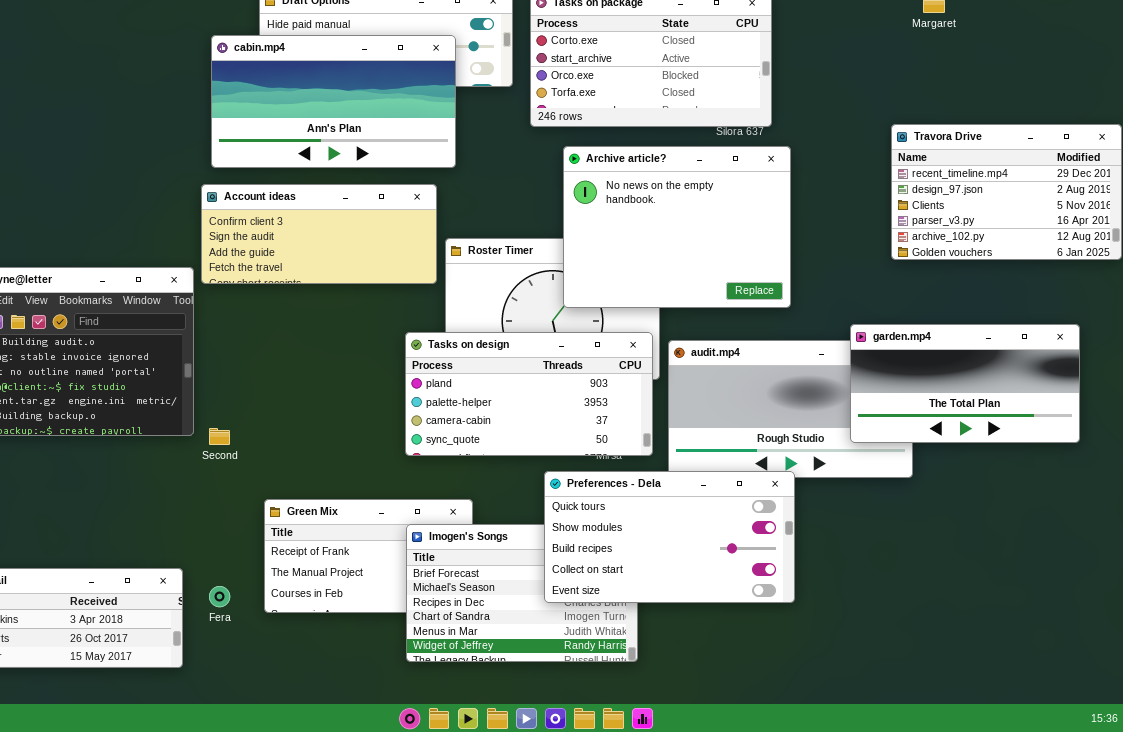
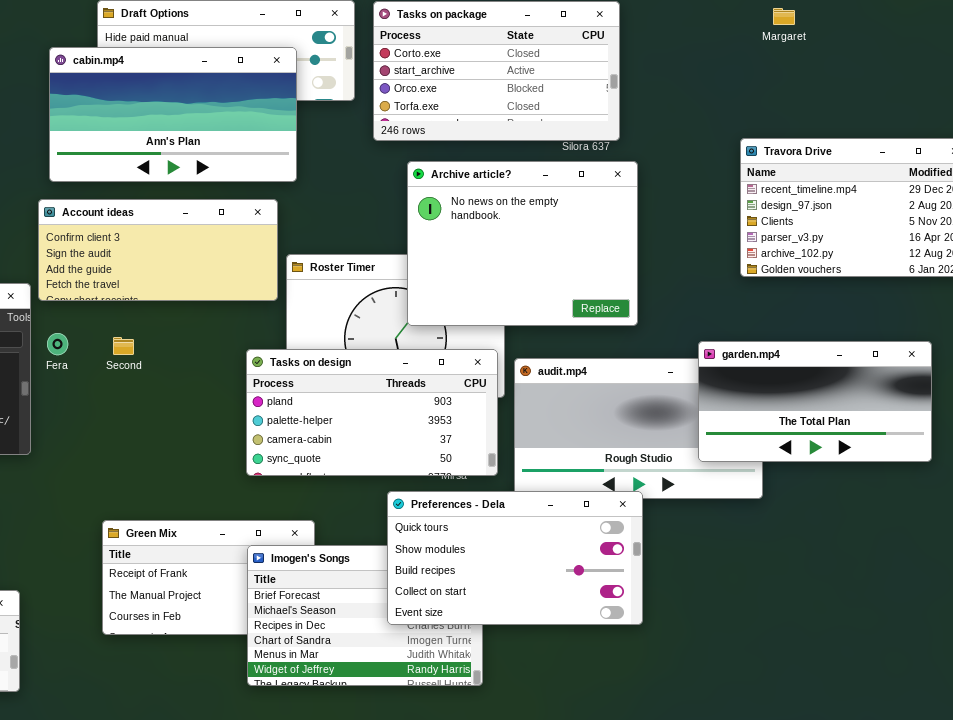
Second: [209,428,230,445] -> [113,337,134,355], moved
Fera: [209,586,230,607] -> [47,333,68,355], moved

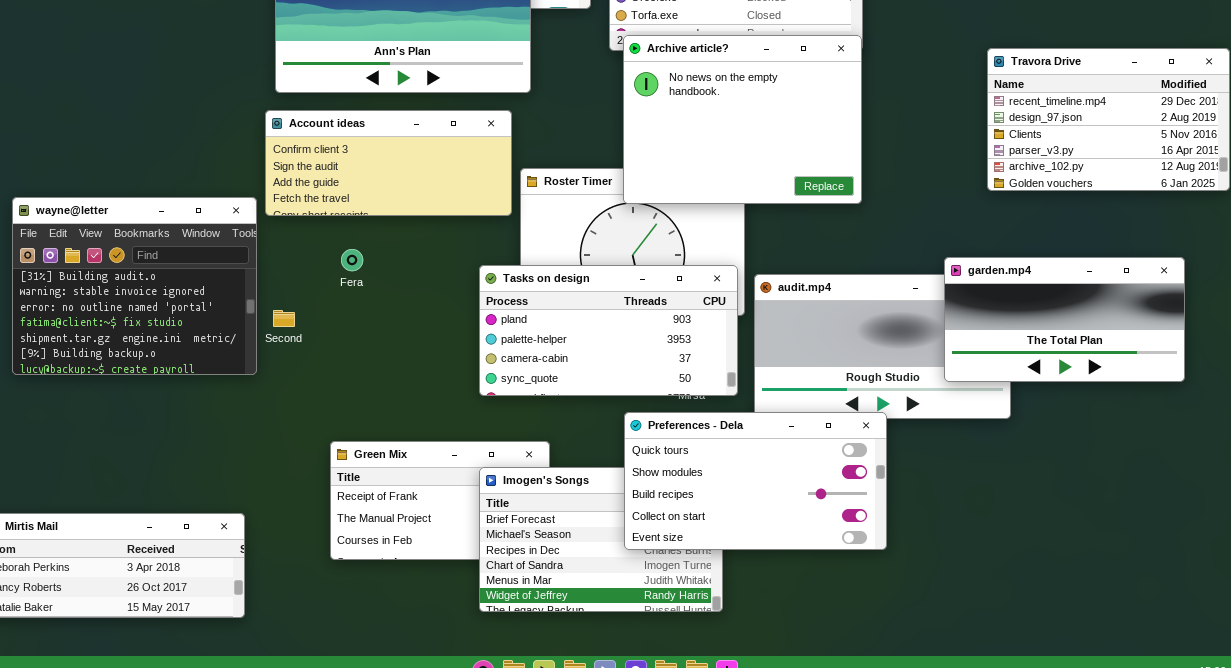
Archive article?: [407,161,638,326] -> [623,35,862,204], moved
Fera: [47,333,68,355] -> [341,249,363,271], moved
Second: [113,337,134,355] -> [273,310,295,327], moved

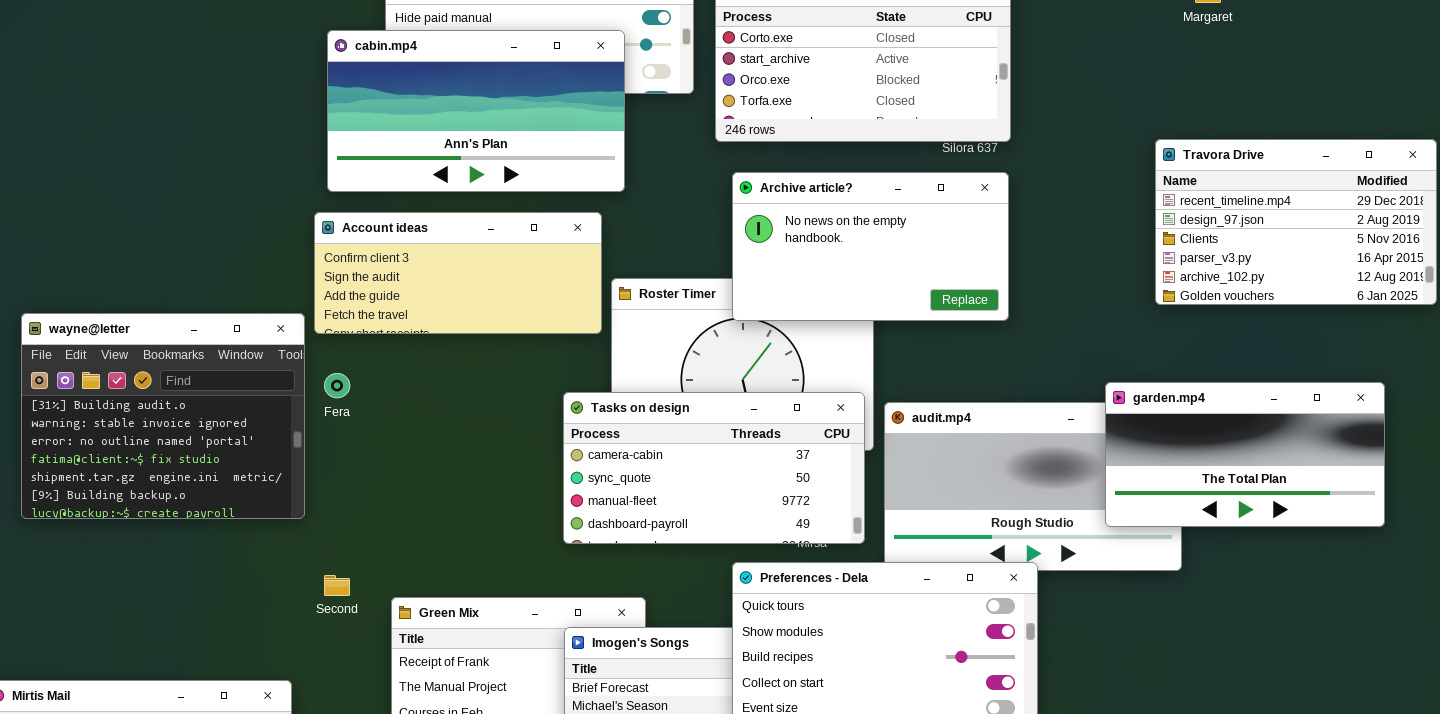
Archive article?: [623,35,862,204] -> [732,172,1009,321], resized
Fera: [341,249,363,271] -> [324,373,350,398], moved
Tasks on design: [479,265,738,396] -> [563,392,865,544], scrolled down 2 rows
Second: [273,310,295,327] -> [324,575,350,596], moved

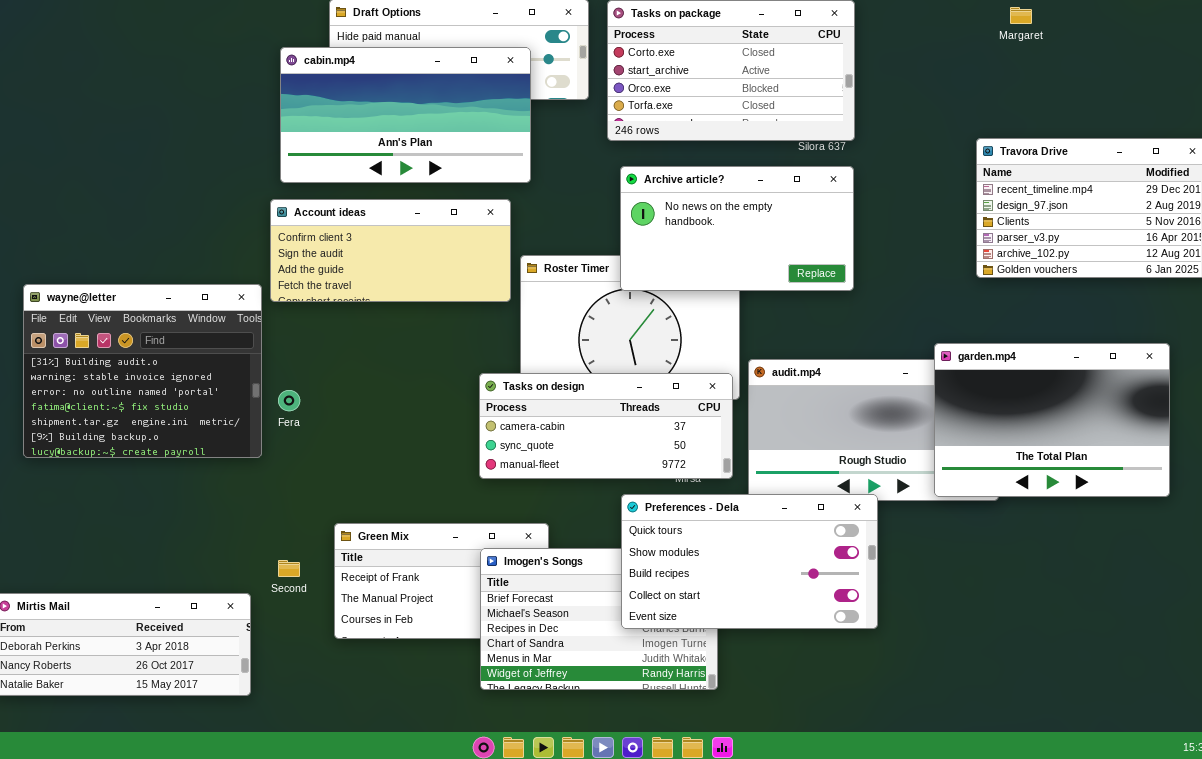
Fera: [324,373,350,398] -> [278,390,300,411], moved
garden.mp4: [1105,382,1385,527] -> [934,343,1170,497], resized
Tasks on design: [563,392,865,544] -> [479,373,733,479], resized
Second: [324,575,350,596] -> [278,560,300,577], moved

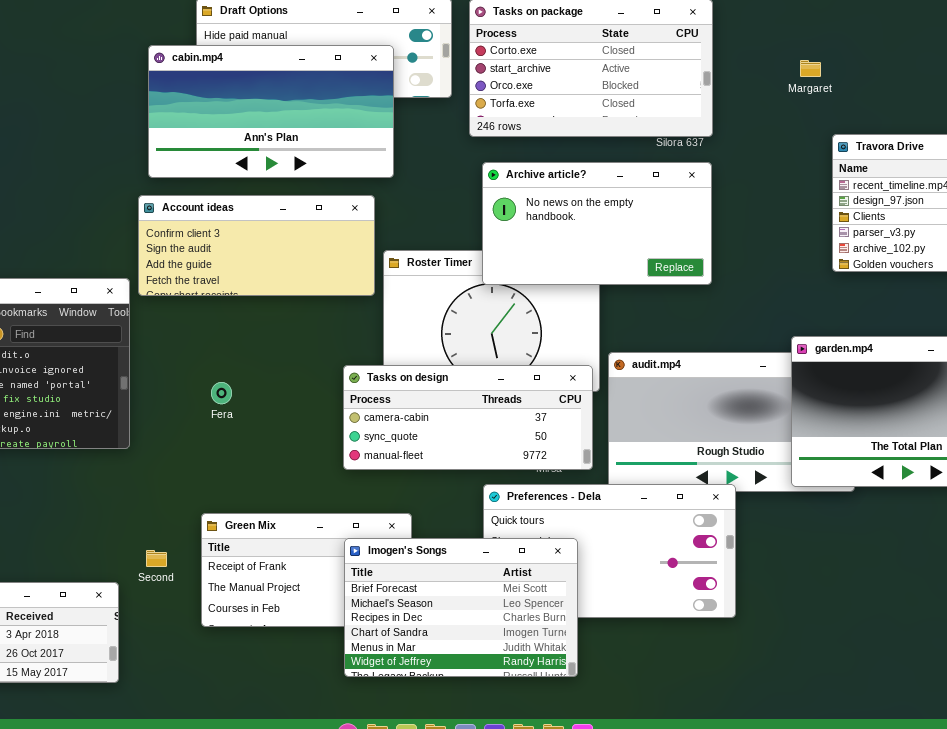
Margaret: [1010,7,1032,24] -> [800,60,821,77], moved
Fera: [278,390,300,411] -> [211,382,232,404], moved
Imogen's Songs: [480,548,718,690] -> [344,538,578,677], raised

